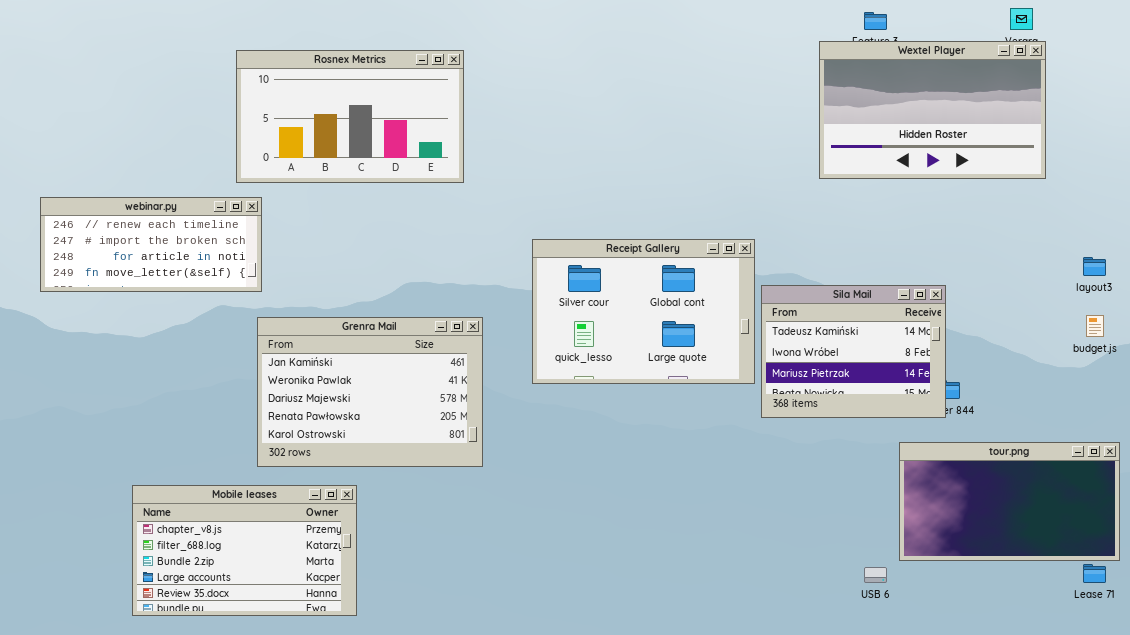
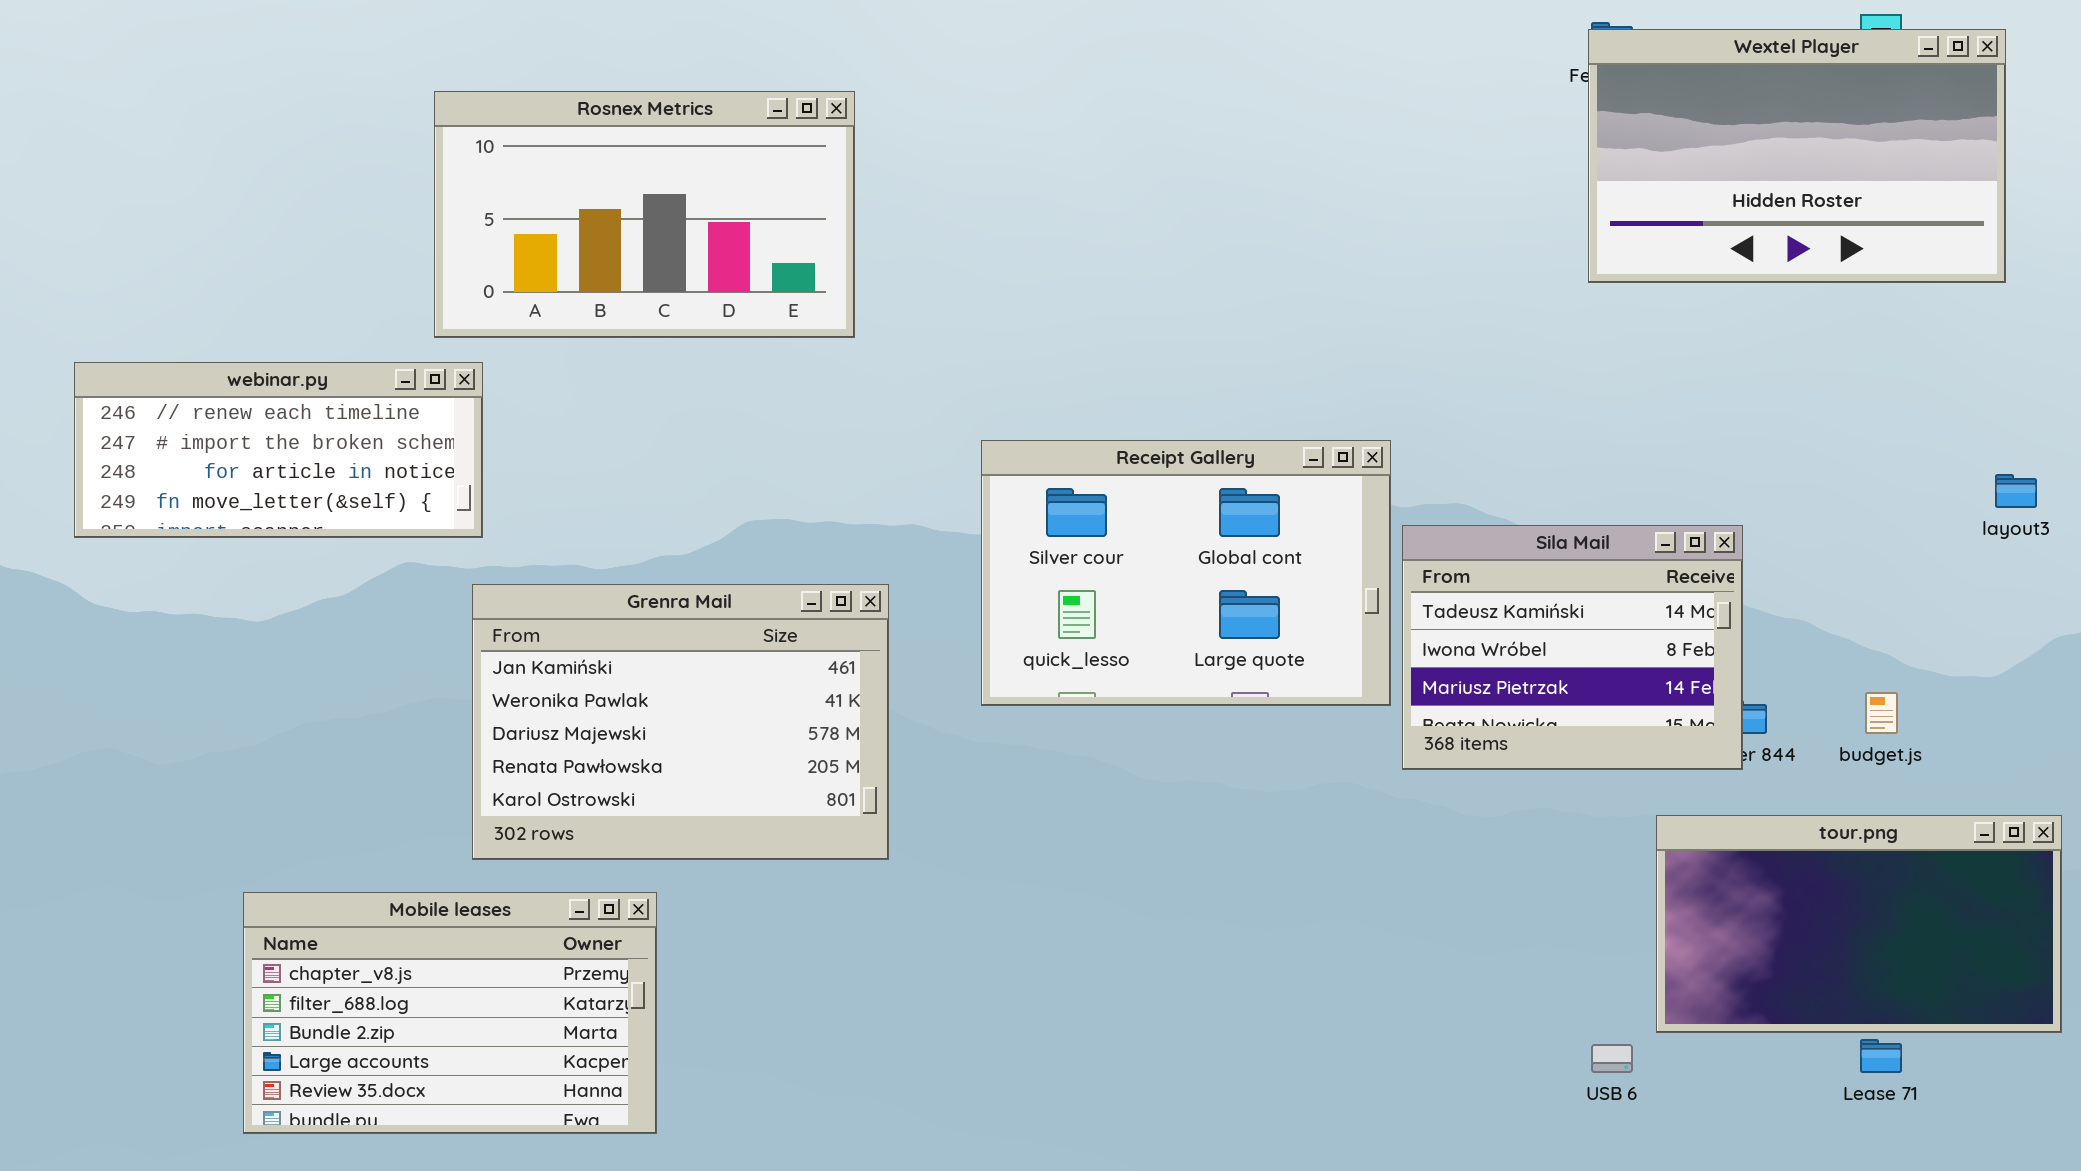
Wextel Player: [819,41,1046,179] -> [1588,29,2006,283], moved
budget.js: [1086,315,1104,337] -> [1865,692,1898,734], moved
Lease 71: [1083,564,1106,583] -> [1860,1039,1902,1073], moved

